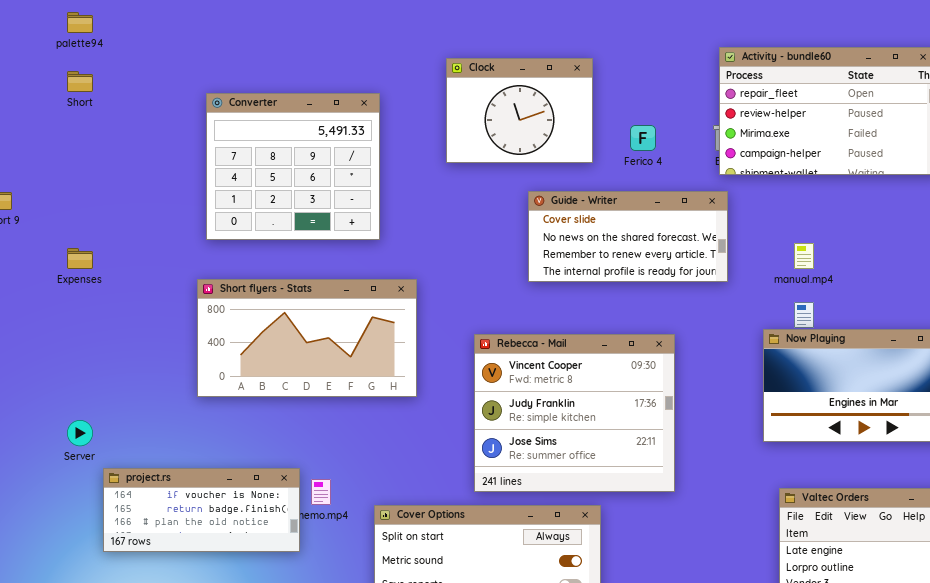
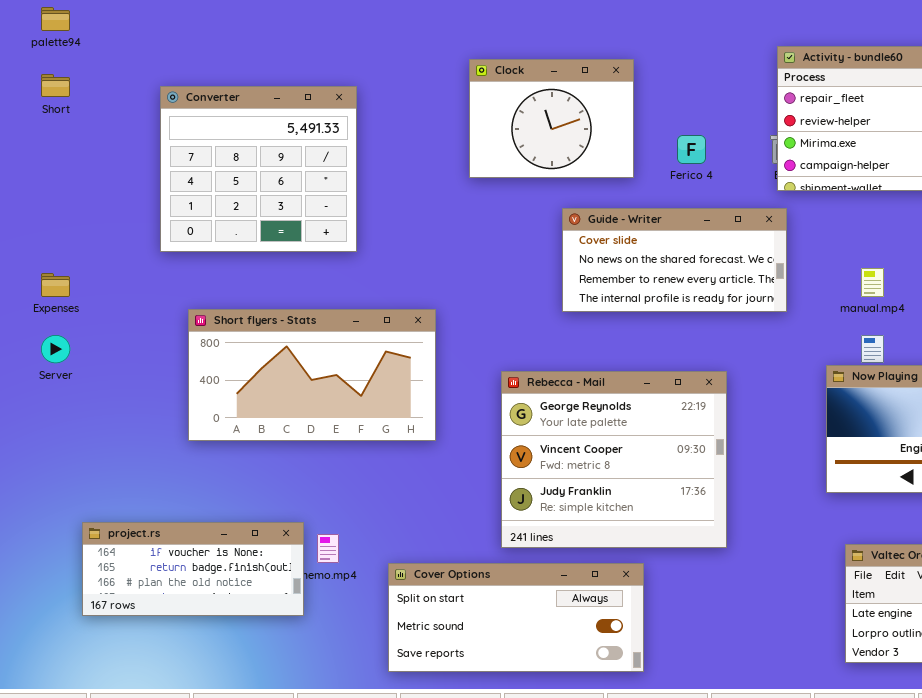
Converter: [206,93,380,240] -> [160,86,357,252], moved
Rebecca - Mail: [474,334,675,492] -> [501,371,727,548], scrolled up 1 row
Server: [67,420,93,446] -> [41,335,70,363], moved

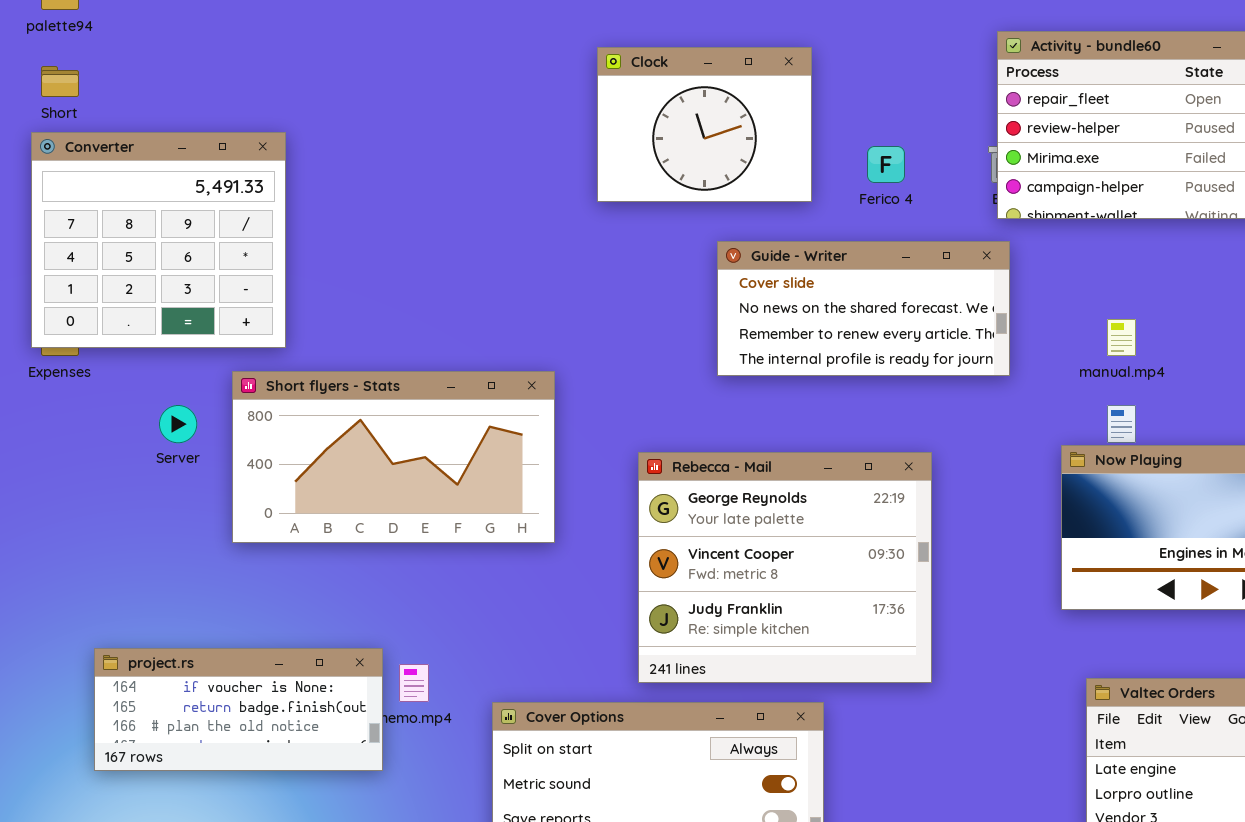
Converter: [160,86,357,252] -> [31,132,286,348], moved
Server: [41,335,70,363] -> [159,405,197,443], moved

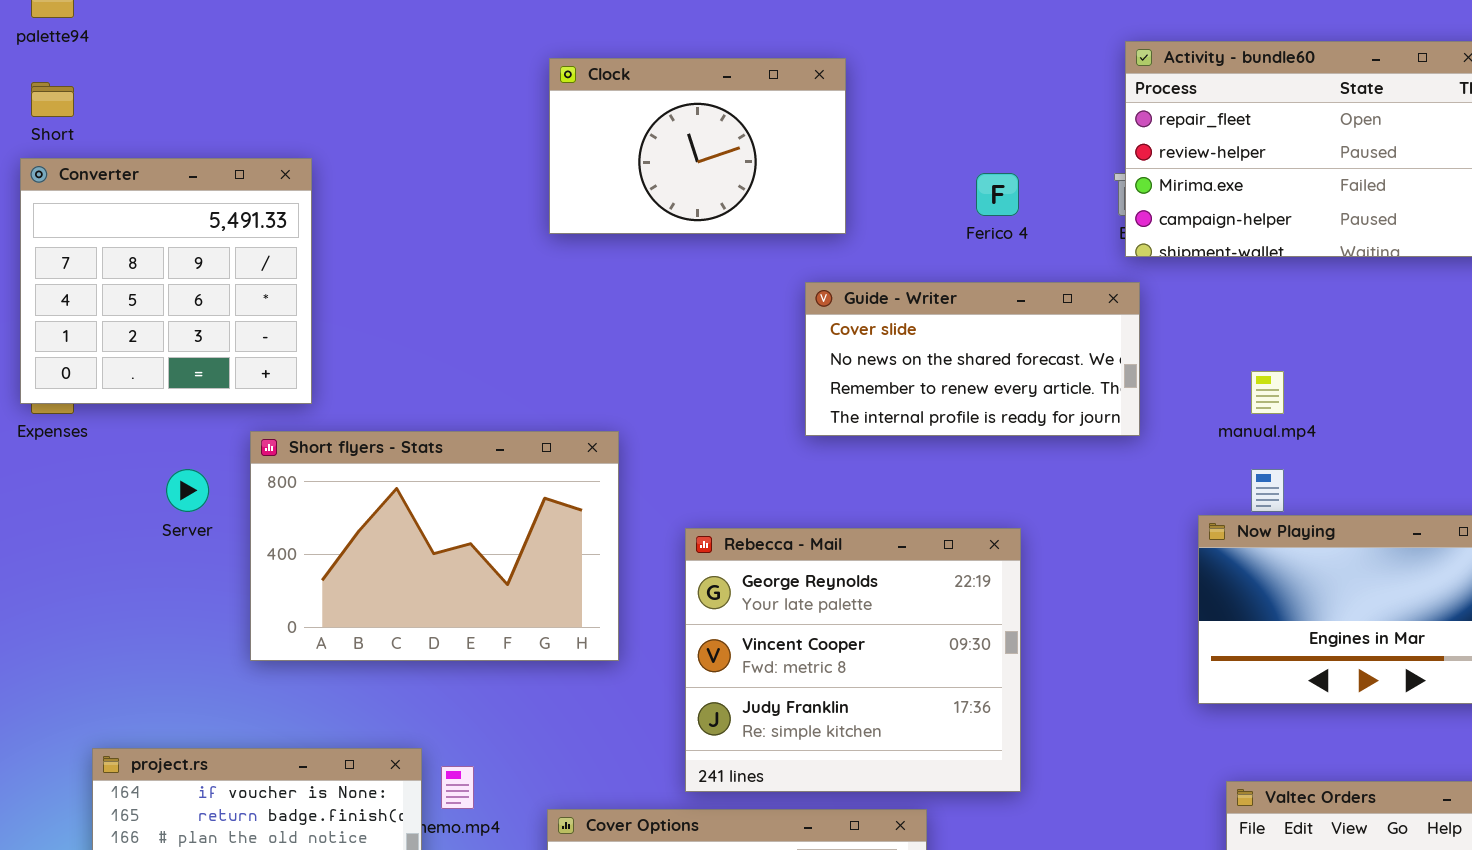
Clock: [597,47,812,202] -> [549,58,846,234], moved, resized
Short flyers - Stats: [232,371,555,543] -> [250,431,619,661], resized
Rebecca - Mail: [638,452,932,683] -> [685,528,1021,792], moved

